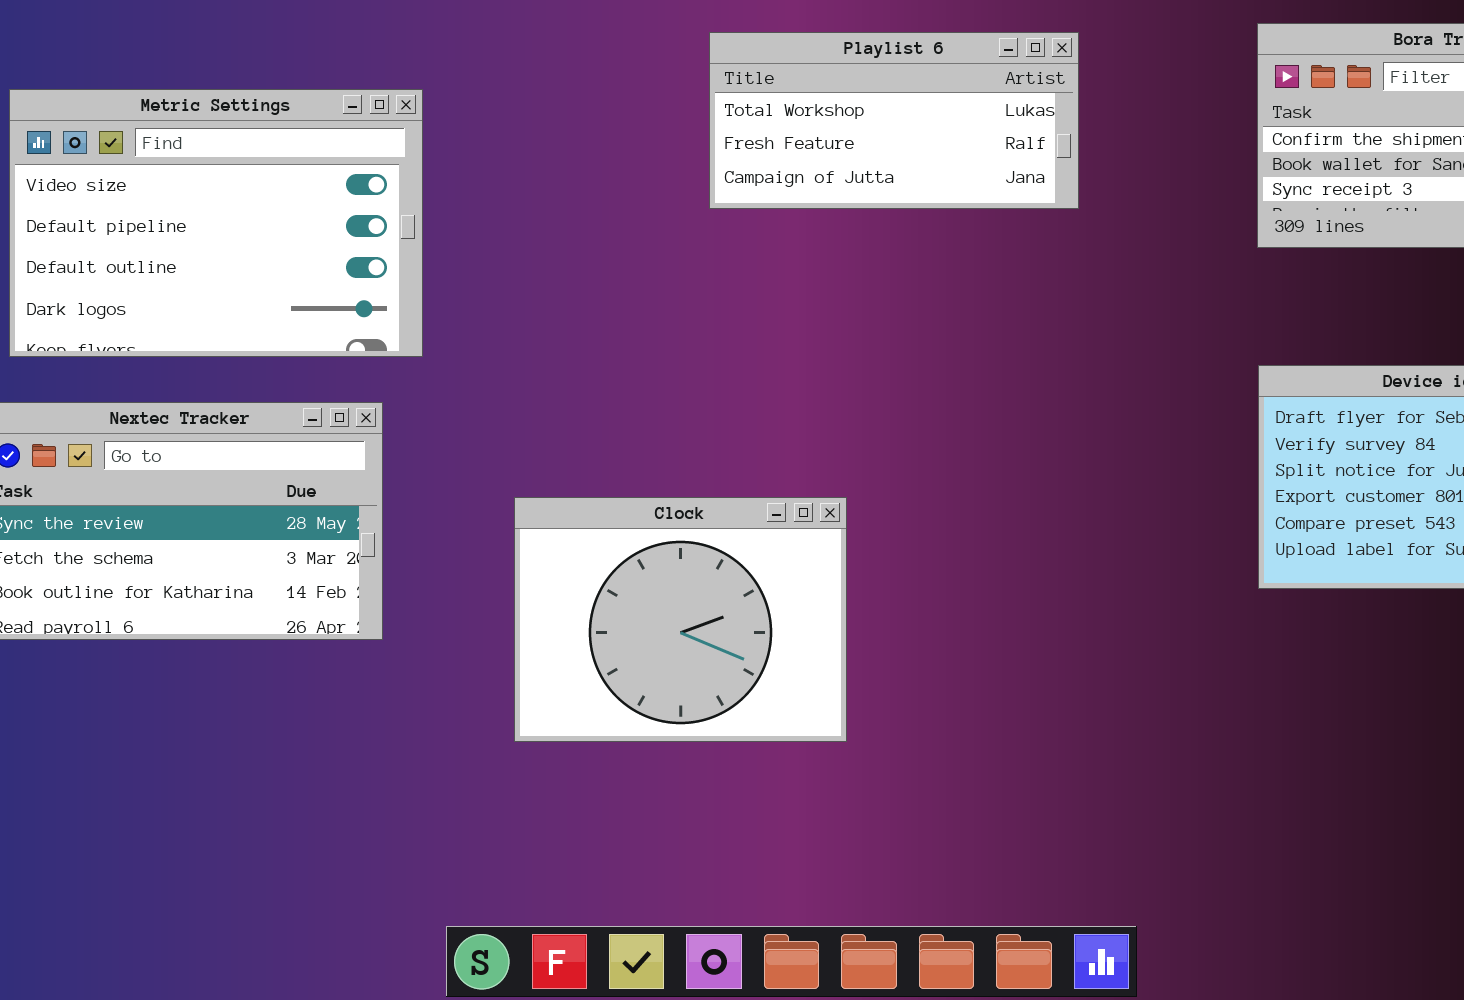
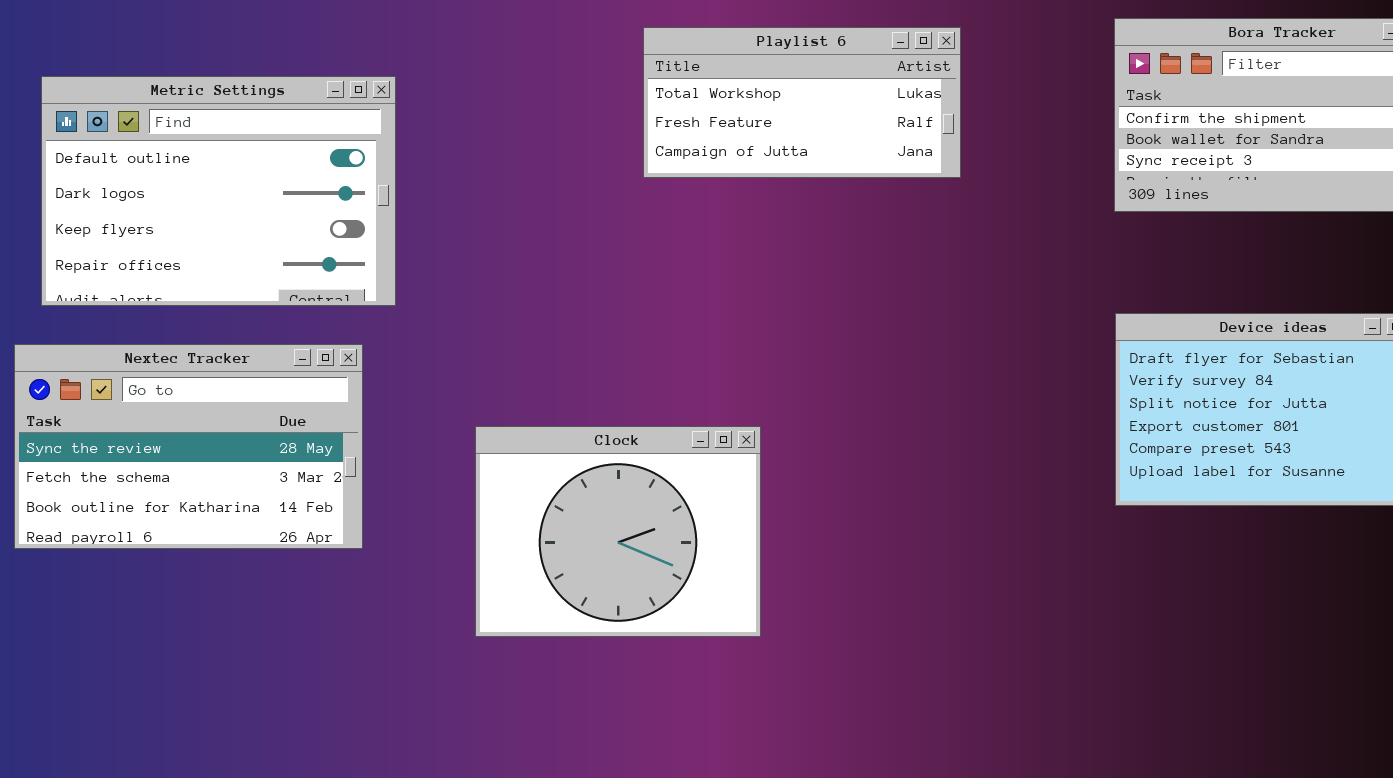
Metric Settings: [9,89,423,357] -> [41,76,396,306], scrolled down 2 rows

